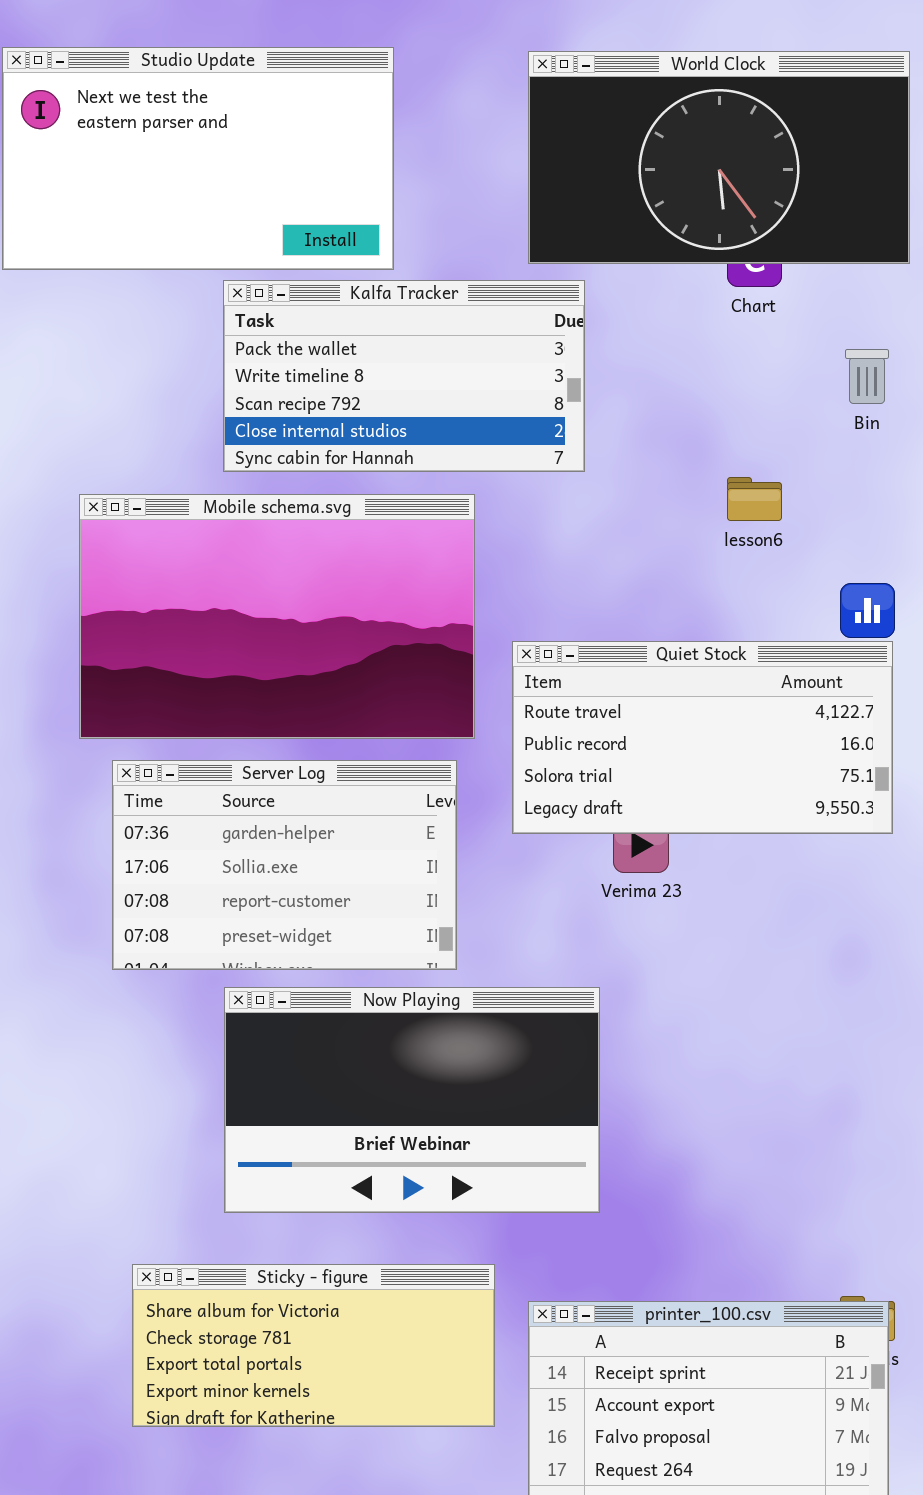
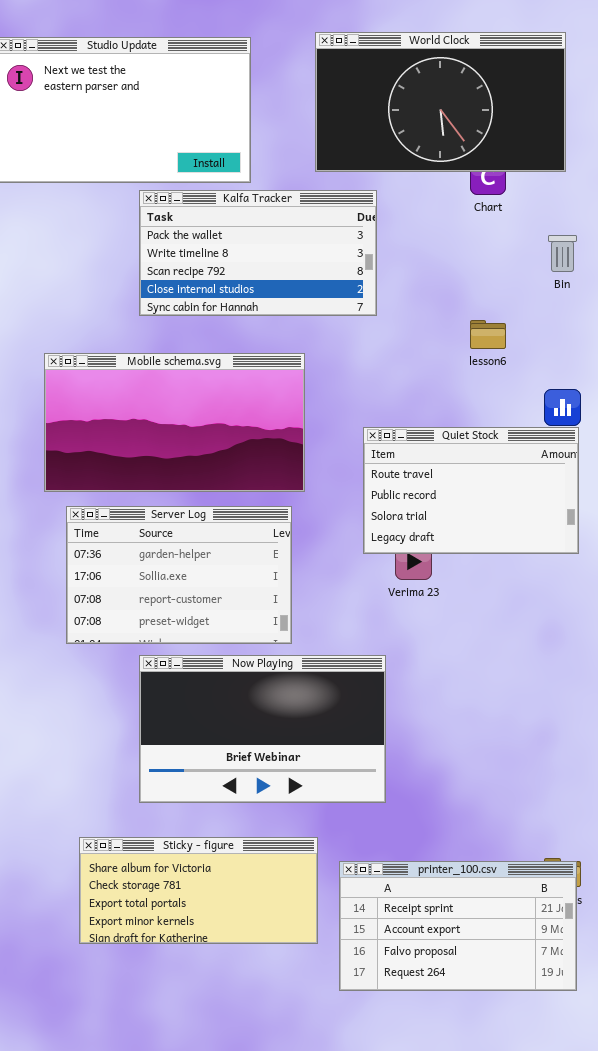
World Clock: [528,51,910,264] -> [315,32,566,172], moved
Mobile schema.svg: [79,494,475,739] -> [44,353,305,492], resized
Quiet Stock: [512,641,893,834] -> [363,427,579,554], resized

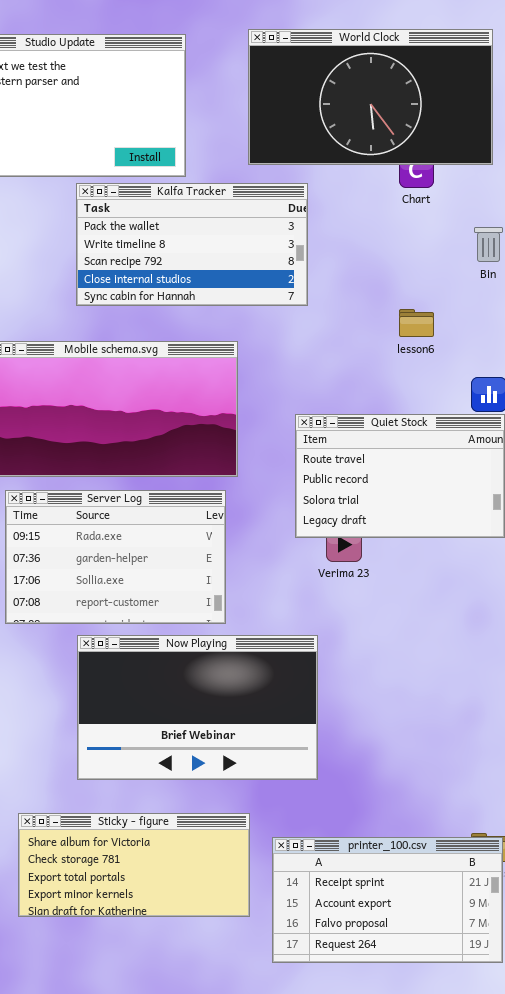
Server Log: [66,506,292,644] -> [5,490,226,624], scrolled up 1 row

